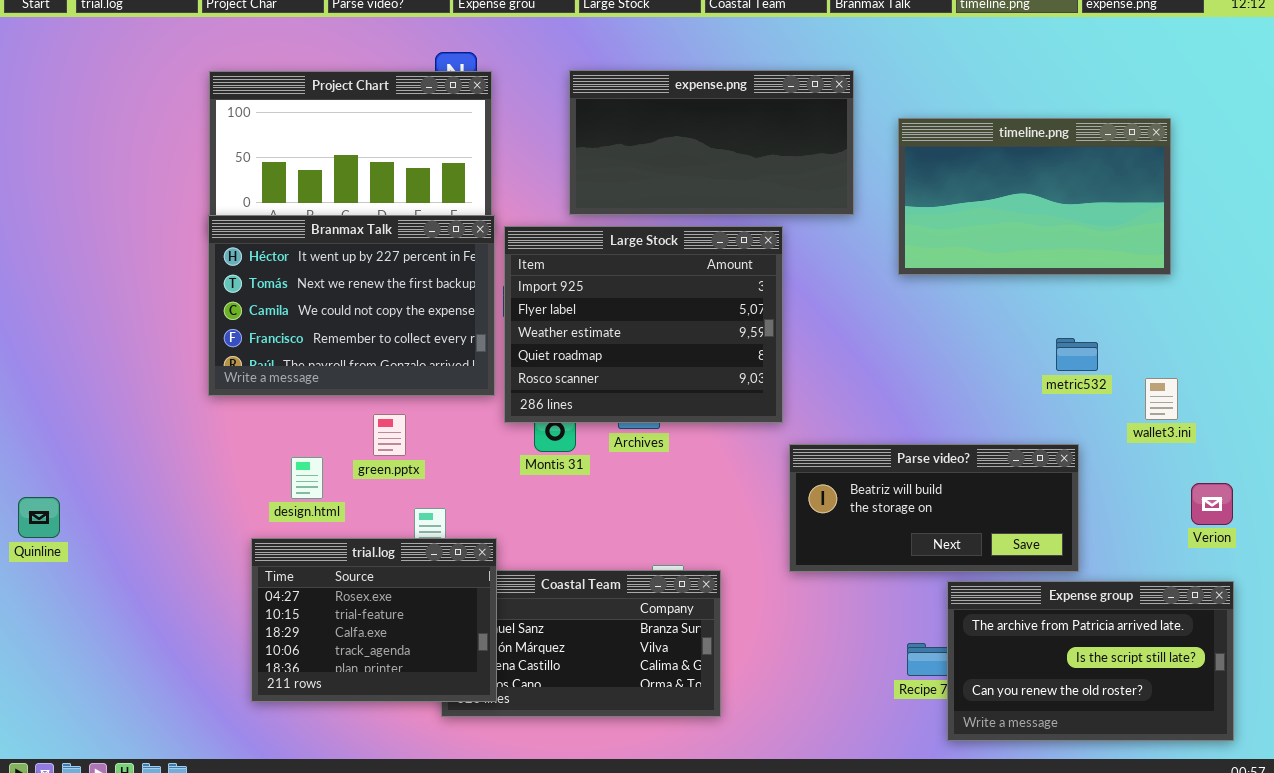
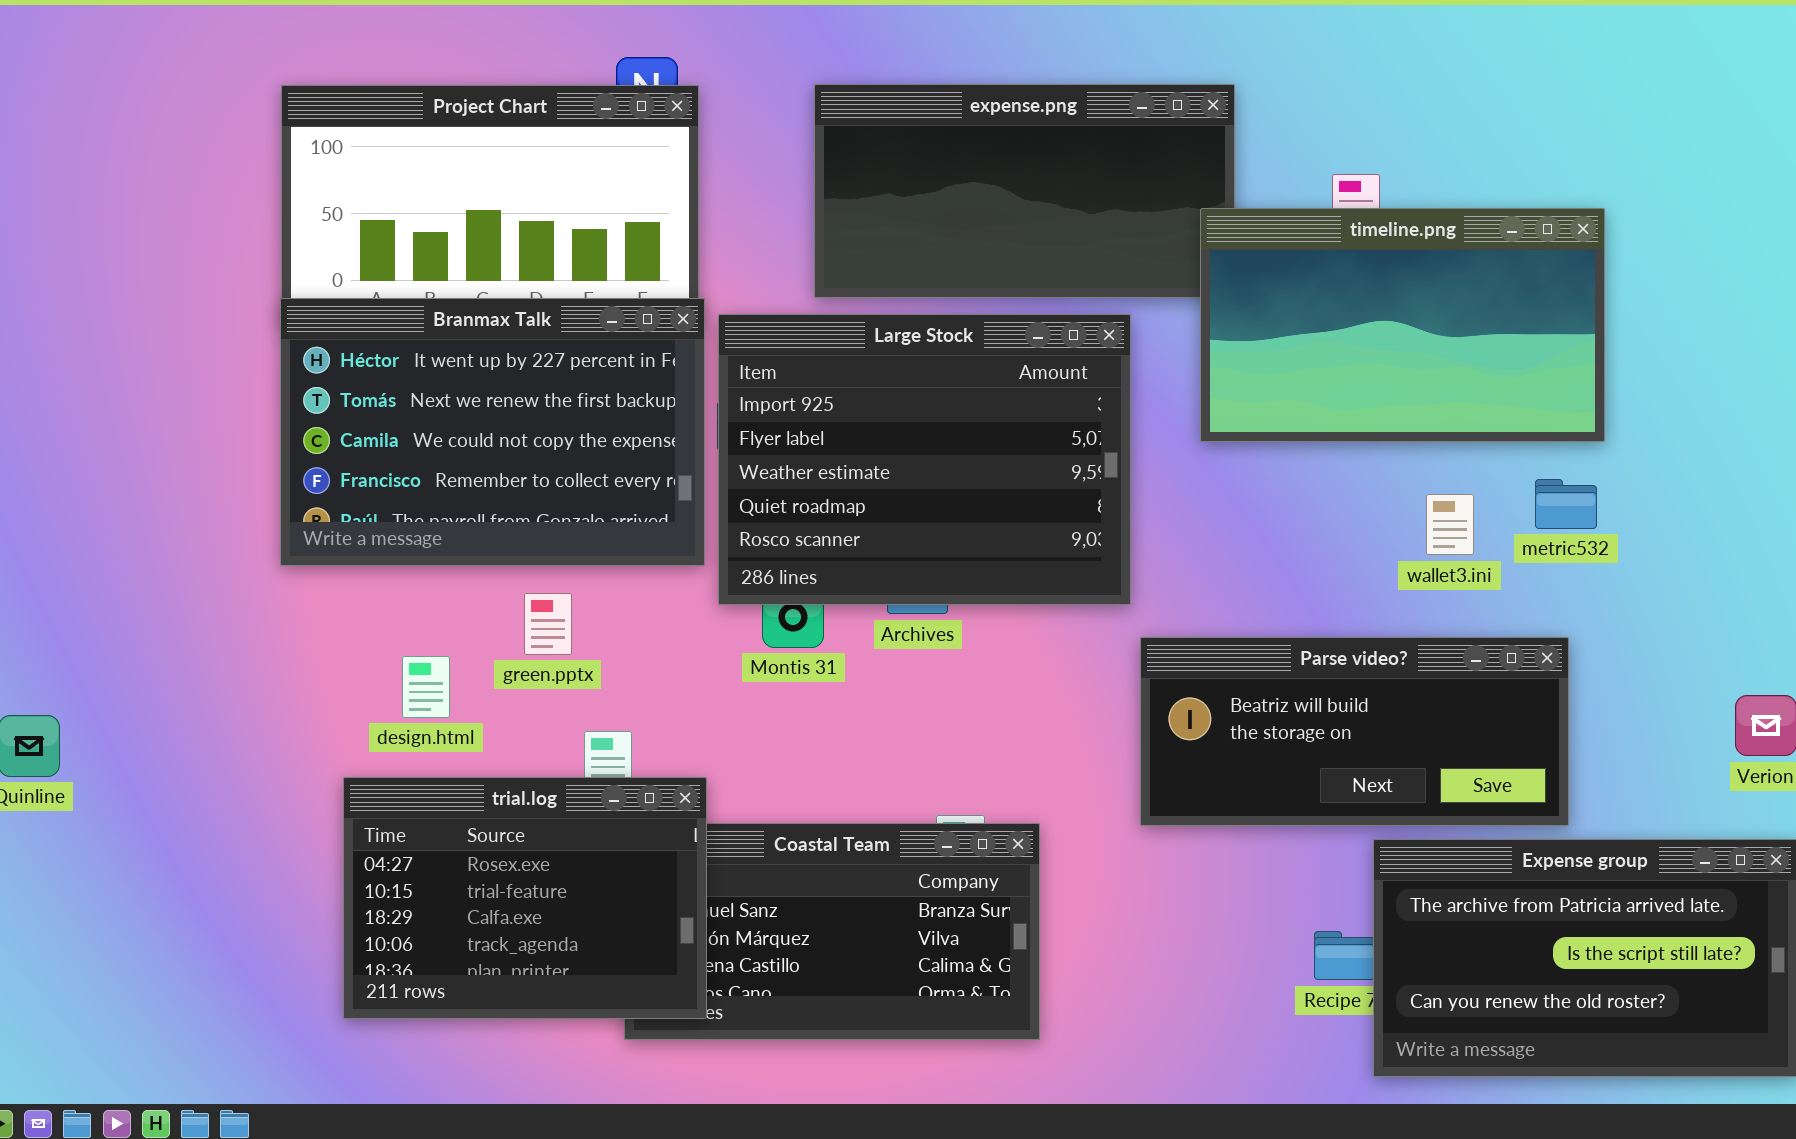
timeline.png: [898,118,1171,275] -> [1200,208,1605,442], moved
wallet3.ini: [1145,378,1178,420] -> [1426,494,1474,555], moved

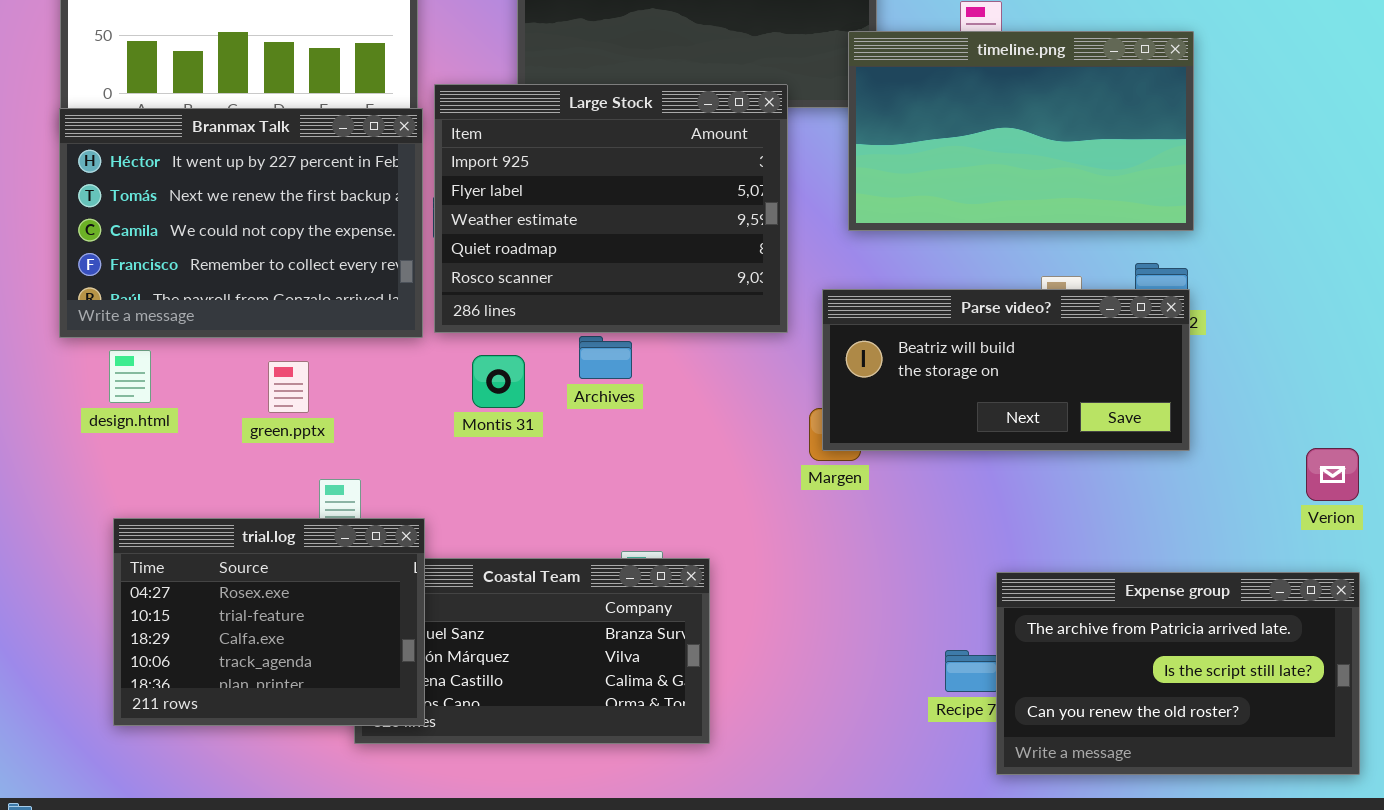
Large Stock: [718,314,1131,605] -> [434,84,788,333], moved
Parse video?: [1140,637,1569,826] -> [822,289,1190,451], moved
design.html: [402,656,450,718] -> [109,350,151,403], moved

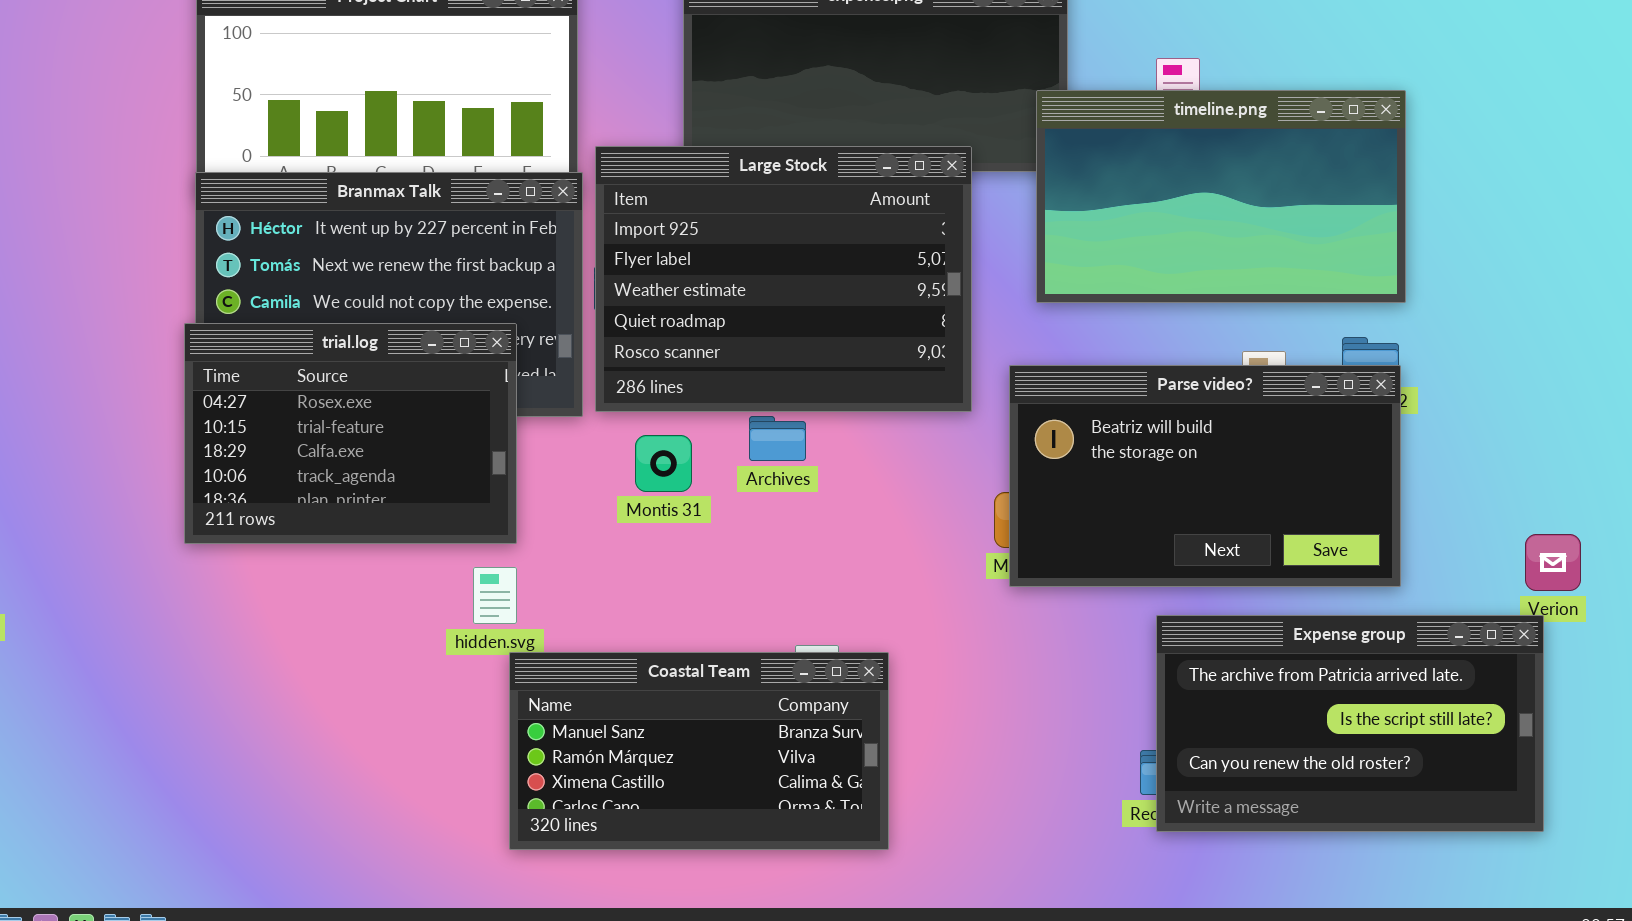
Parse video?: [822,289,1190,451] -> [1009,365,1401,587], resized
trial.log: [113,518,425,726] -> [184,323,517,544], moved
Expense group: [996,572,1360,775] -> [1156,615,1544,832], moved

